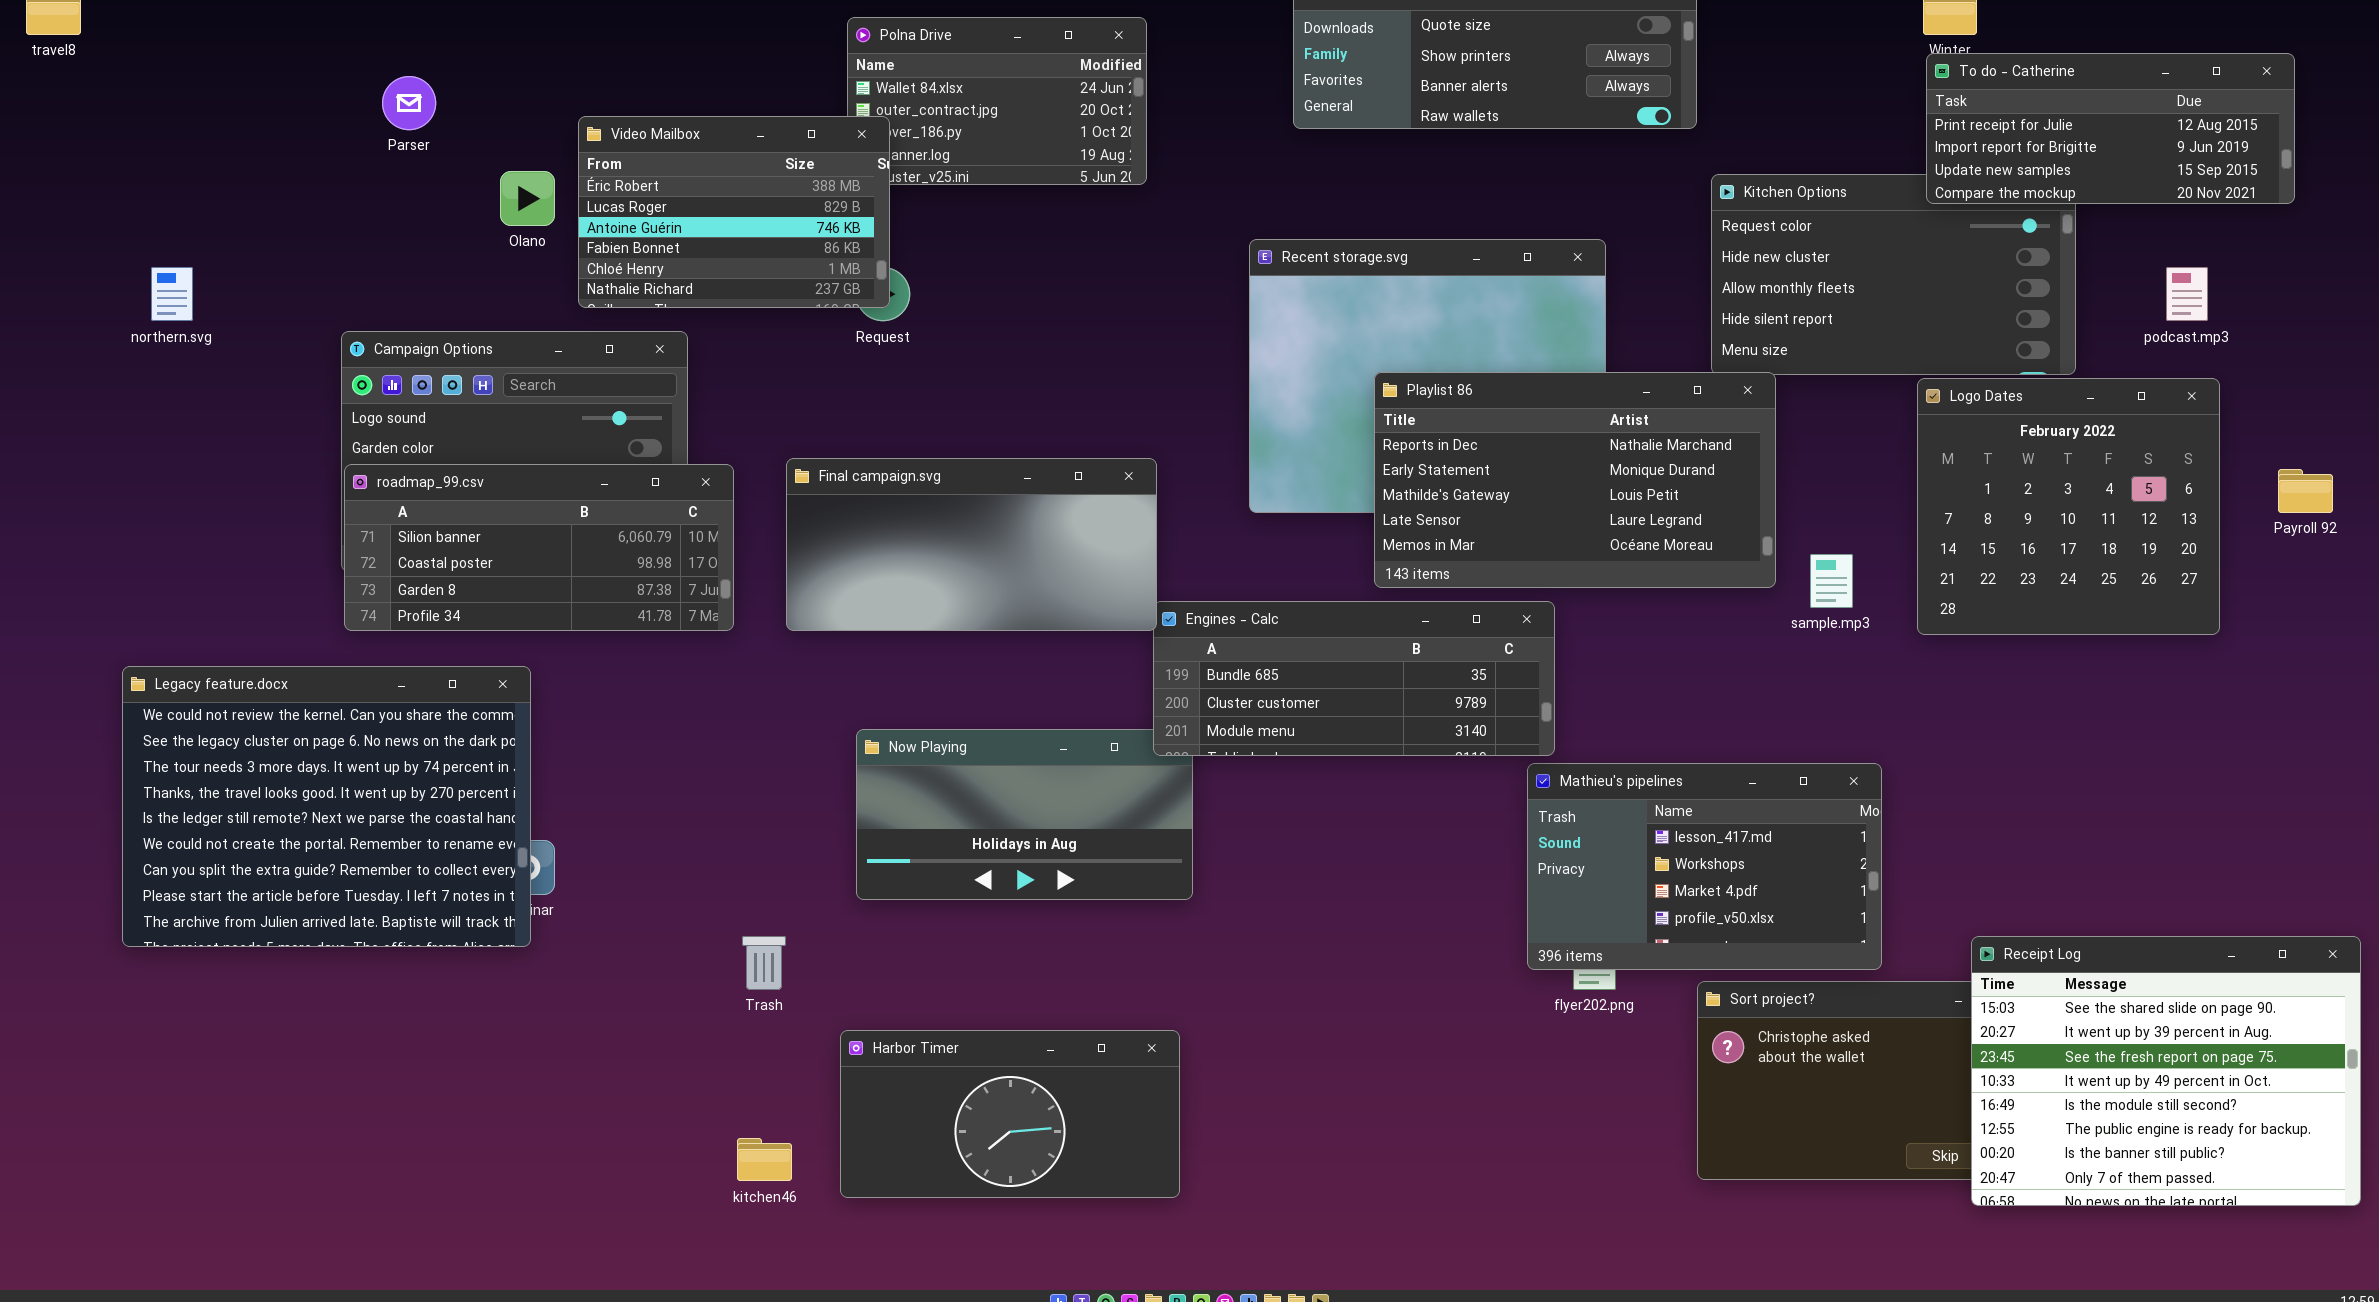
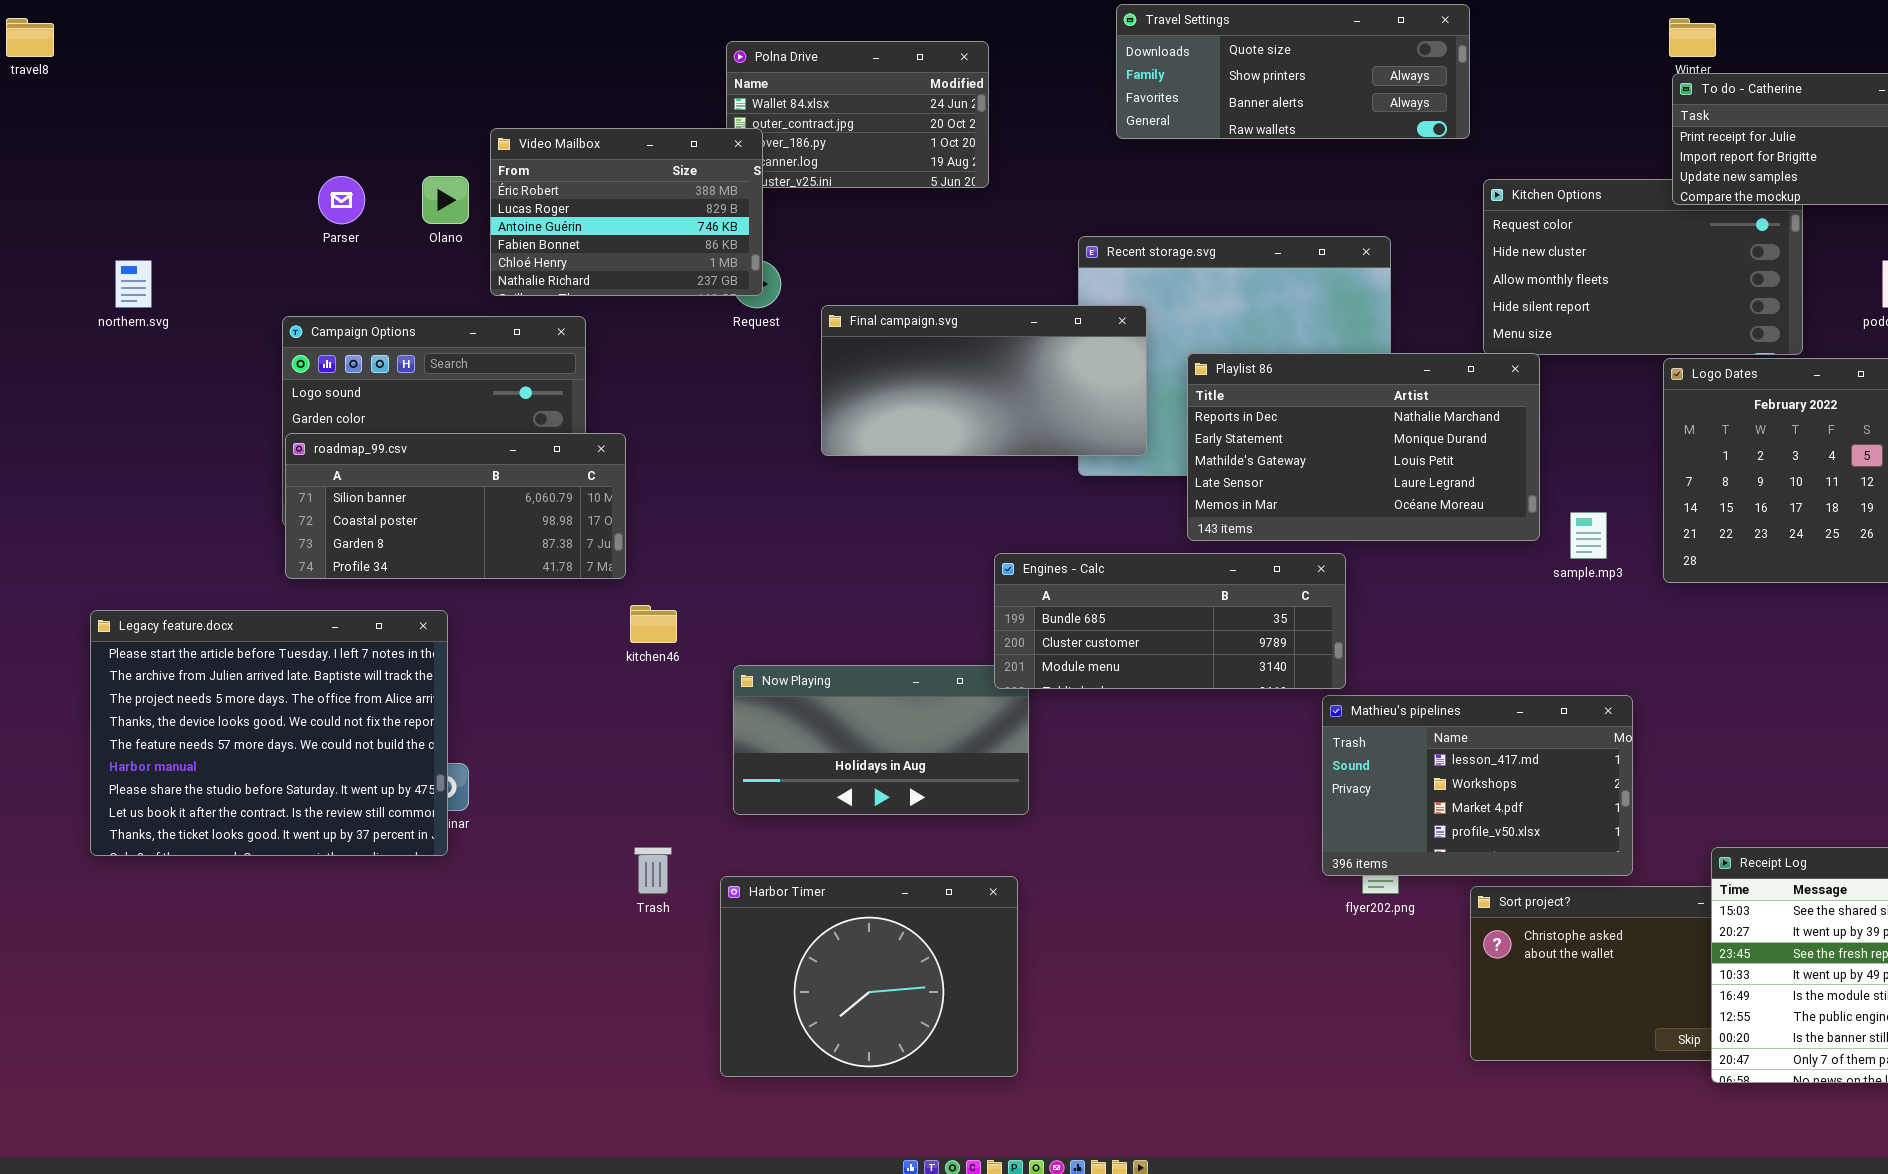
Parser: [382,76,436,130] -> [318,176,365,224], moved
Final campaign.svg: [786,458,1157,631] -> [821,305,1147,456], moved
Legacy feature.docx: [122,666,531,947] -> [90,610,448,856], scrolled down 7 rows
Harbor Timer: [840,1030,1180,1198] -> [720,876,1018,1077], resized
kitchen46: [737,1138,792,1181] -> [630,605,677,643], moved

